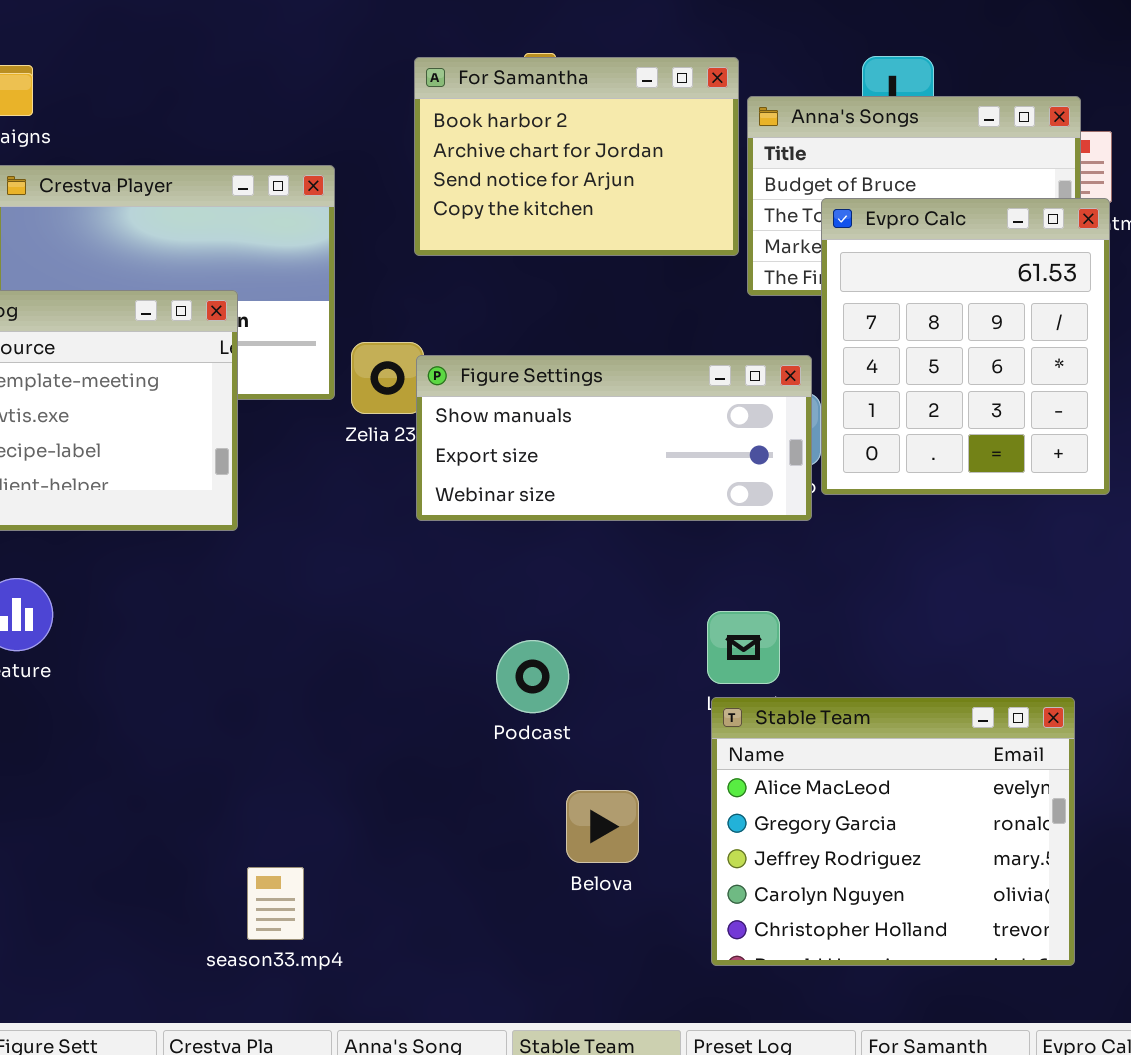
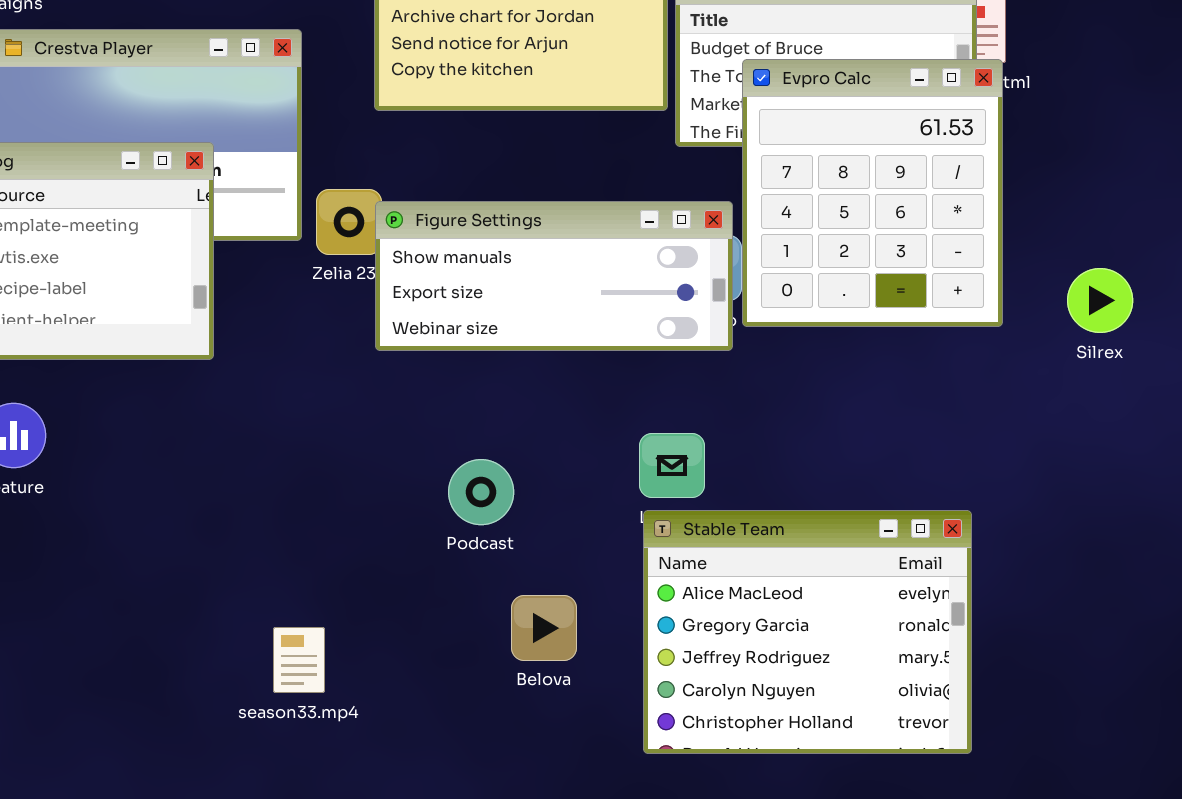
season33.mp4: [247,867,304,940] -> [273,627,325,693], moved

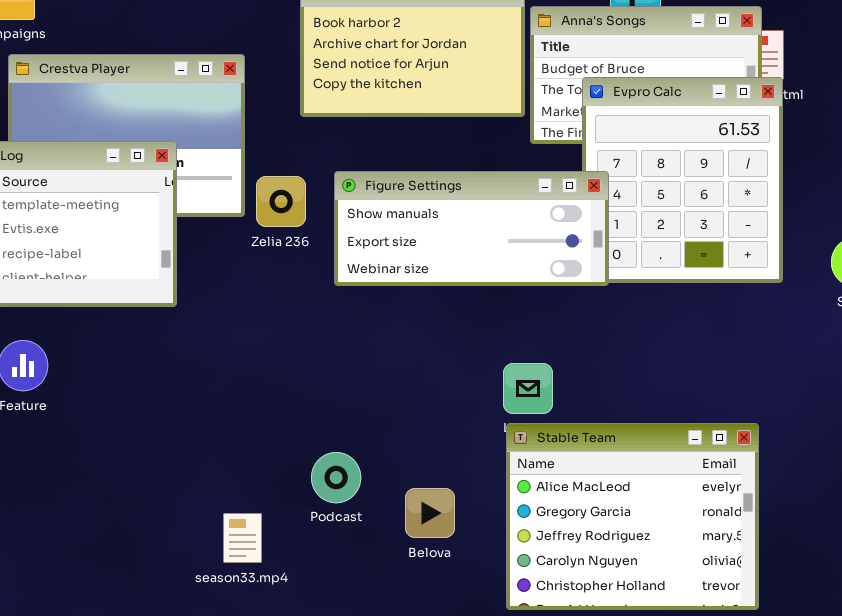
Figure Settings: [375,201,733,351] -> [334,171,609,286], moved
Podcast: [448,459,514,525] -> [311,452,361,503], moved

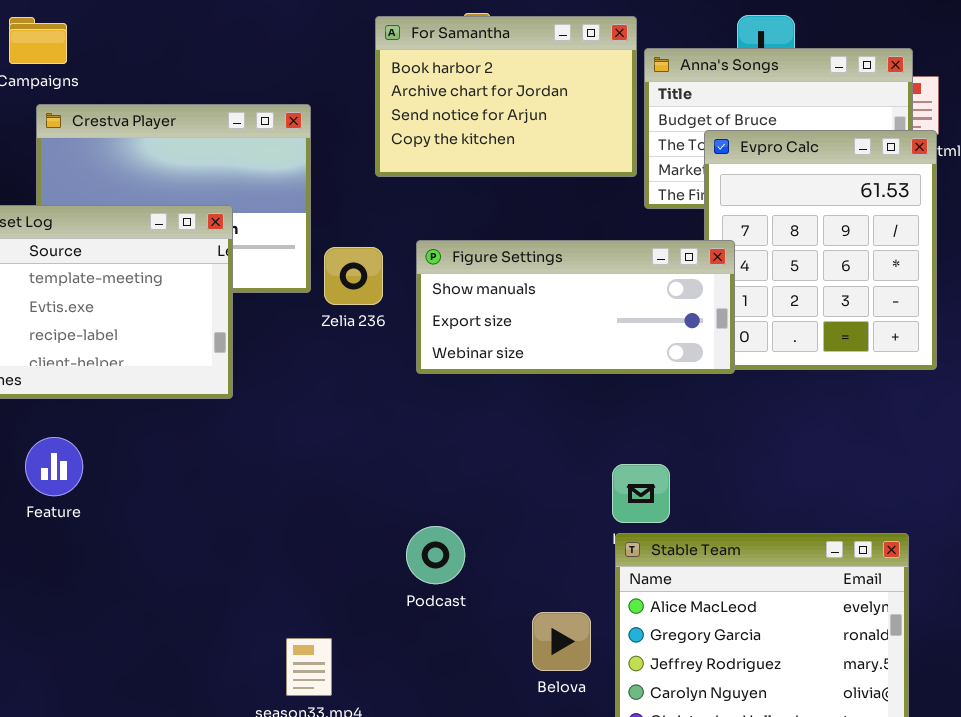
Podcast: [311,452,361,503] -> [406,526,465,584], moved
Belova: [405,488,455,538] -> [532,612,591,671], moved

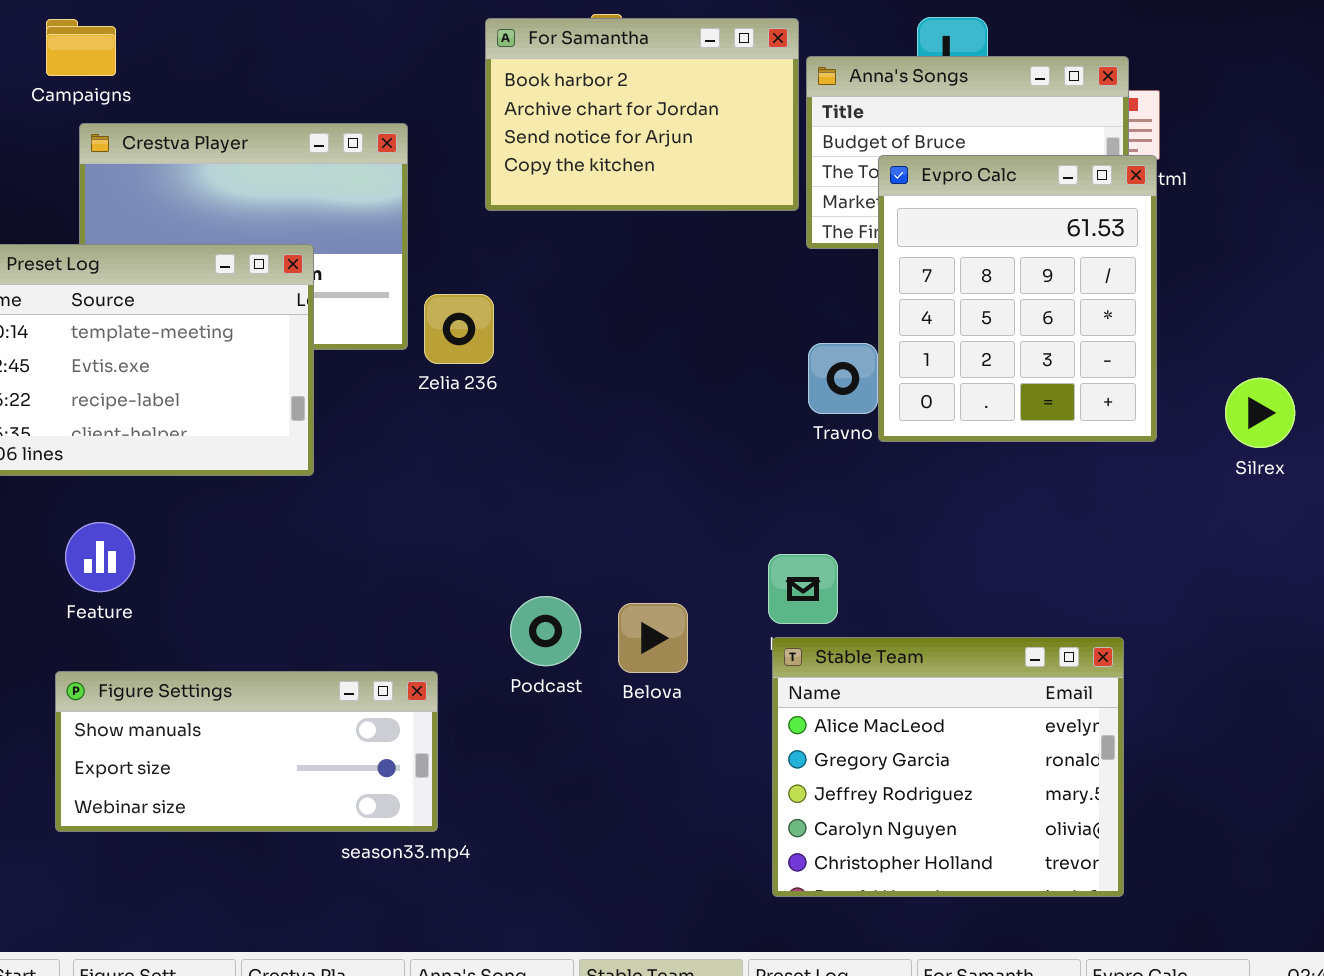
Figure Settings: [416,240,735,374] -> [55,671,438,832], moved
Podcast: [406,526,465,584] -> [510,596,581,666], moved
Belova: [532,612,591,671] -> [618,603,688,673], moved

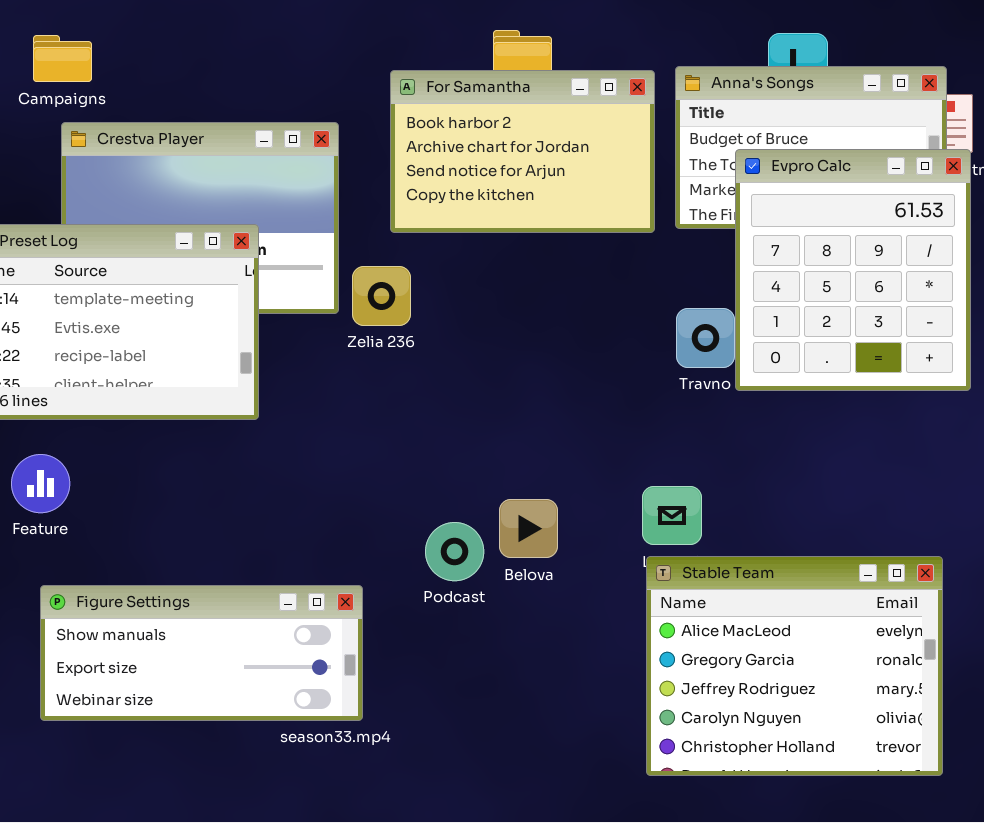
For Samantha: [485,18,799,211] -> [390,70,655,233], moved
Feature: [65,522,135,592] -> [11,454,70,513], moved
Belova: [618,603,688,673] -> [499,499,558,558], moved

